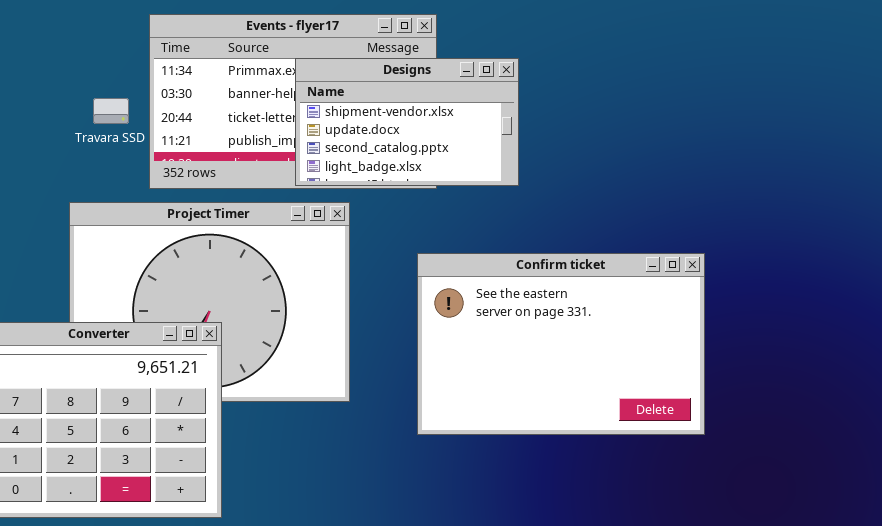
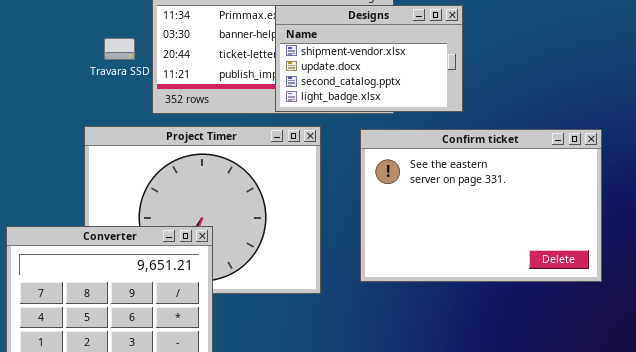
Confirm ticket: [417,253,705,435] -> [360,129,602,282], moved

